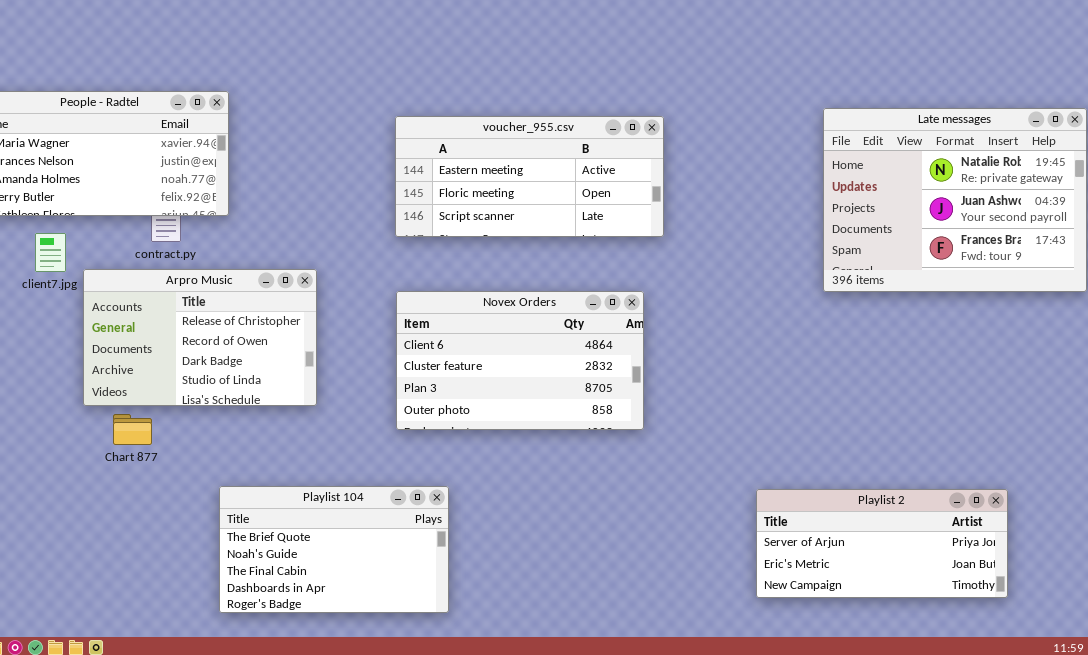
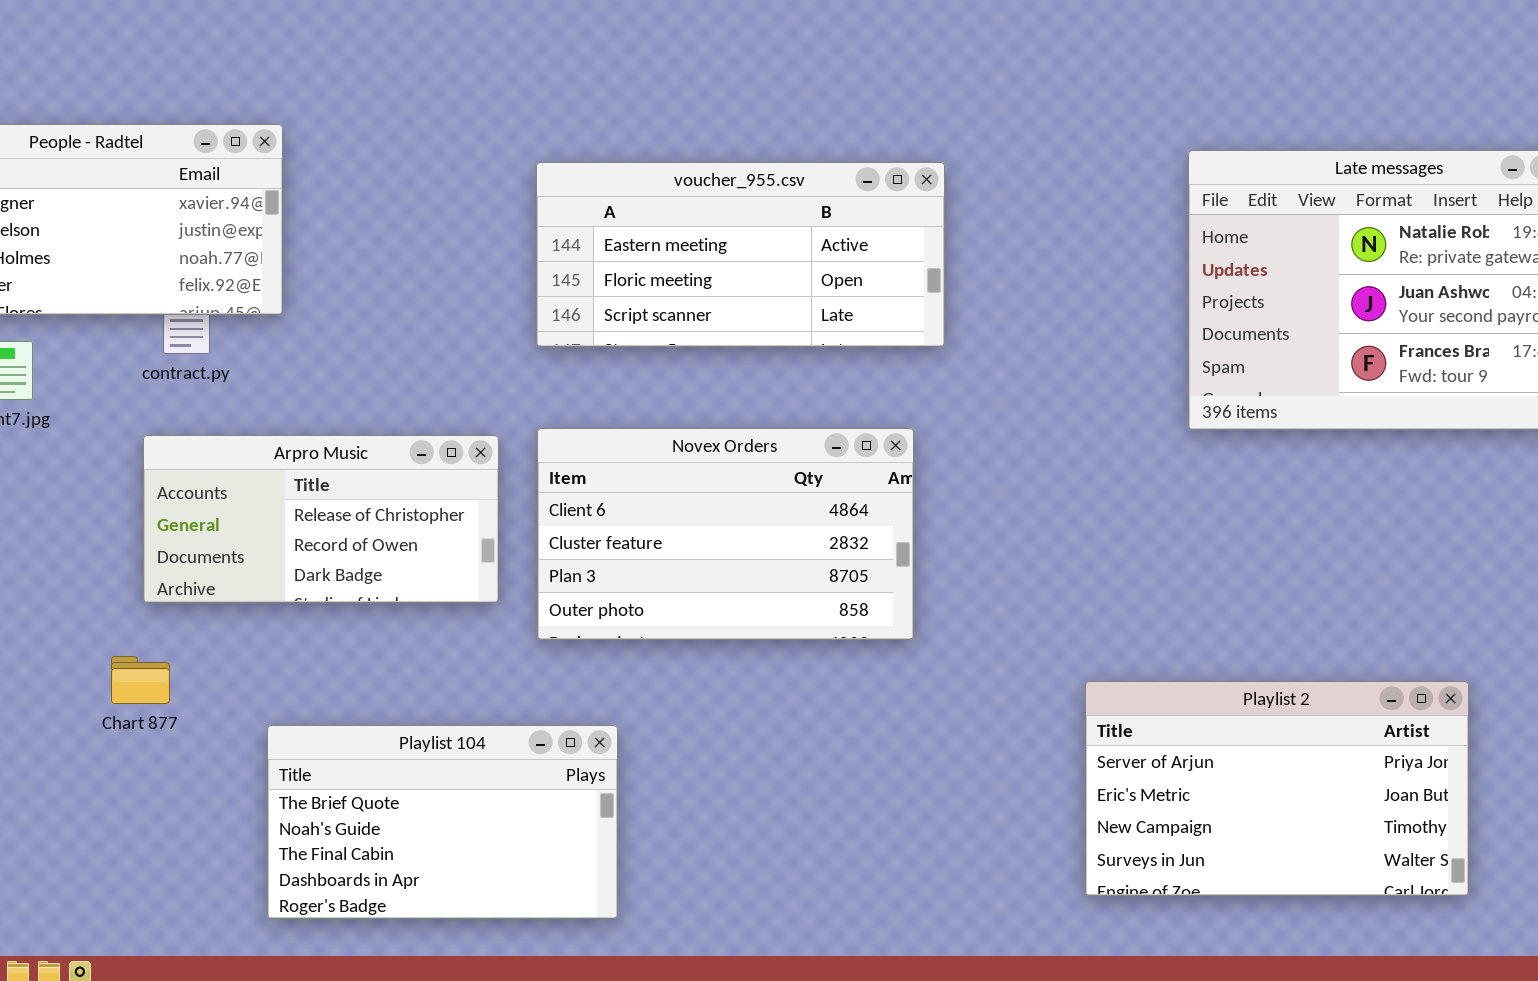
Arpro Music: [83,269,317,406] -> [143,435,499,603], moved, resized
Chart 877: [113,414,152,445] -> [111,656,170,704], moved
Playlist 2: [756,489,1008,598] -> [1085,681,1469,896], resized

